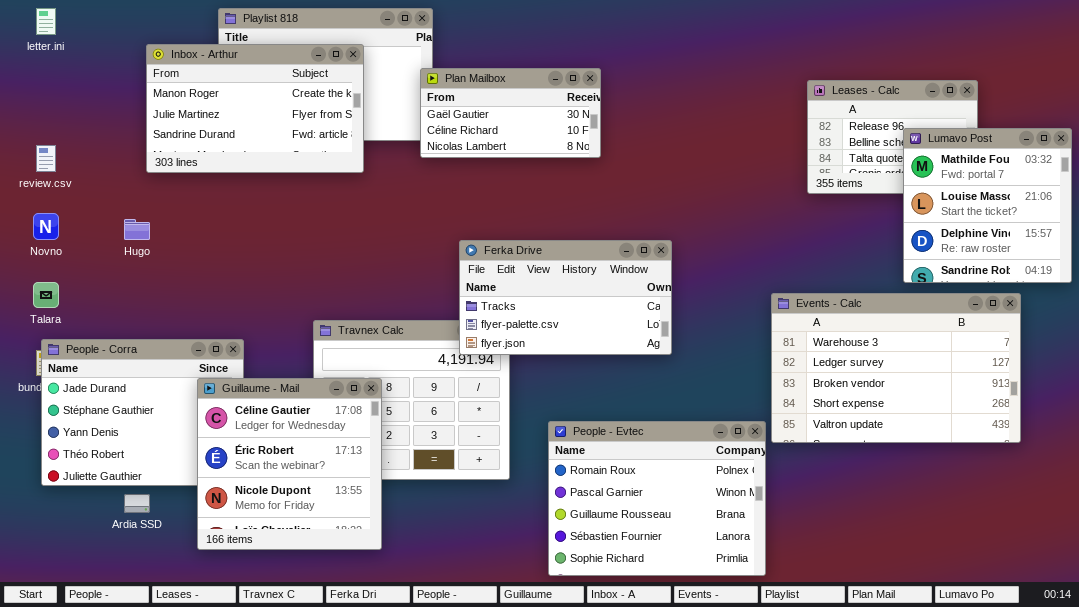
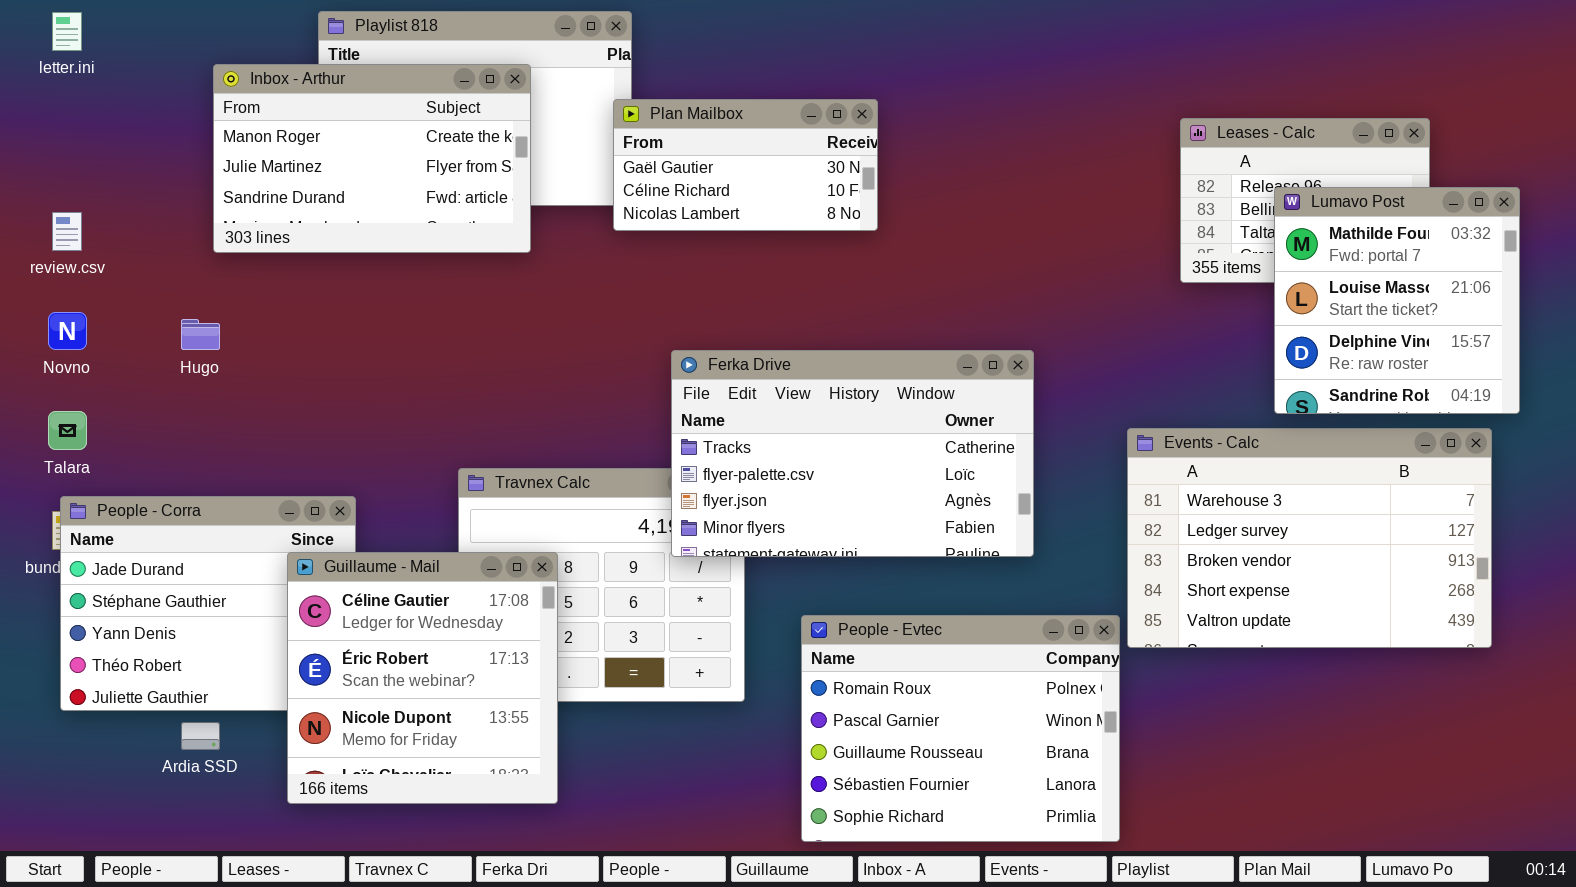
Lumavo Post: [903,128,1072,283] -> [1274,187,1520,414], moved
Ferka Drive: [459,240,672,355] -> [671,350,1034,557], resized

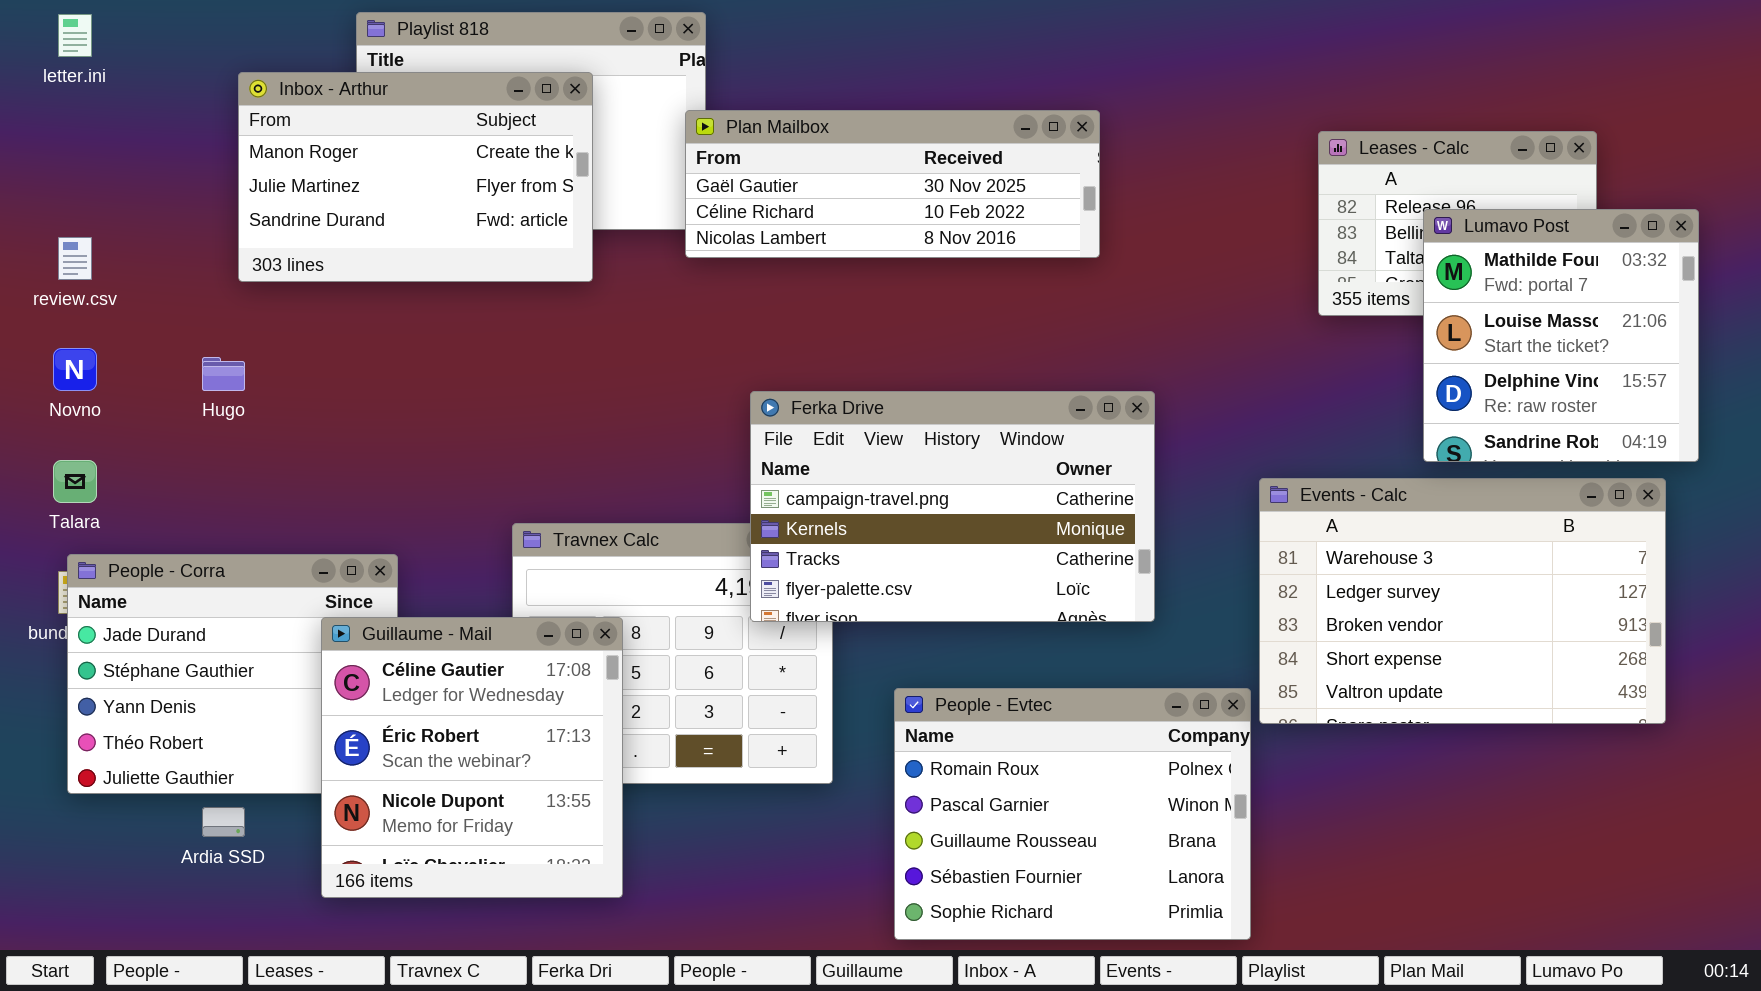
Plan Mailbox: [613,99,878,231] -> [685,110,1100,258], resized
Ferka Drive: [671,350,1034,557] -> [750,391,1155,622], scrolled up 2 rows

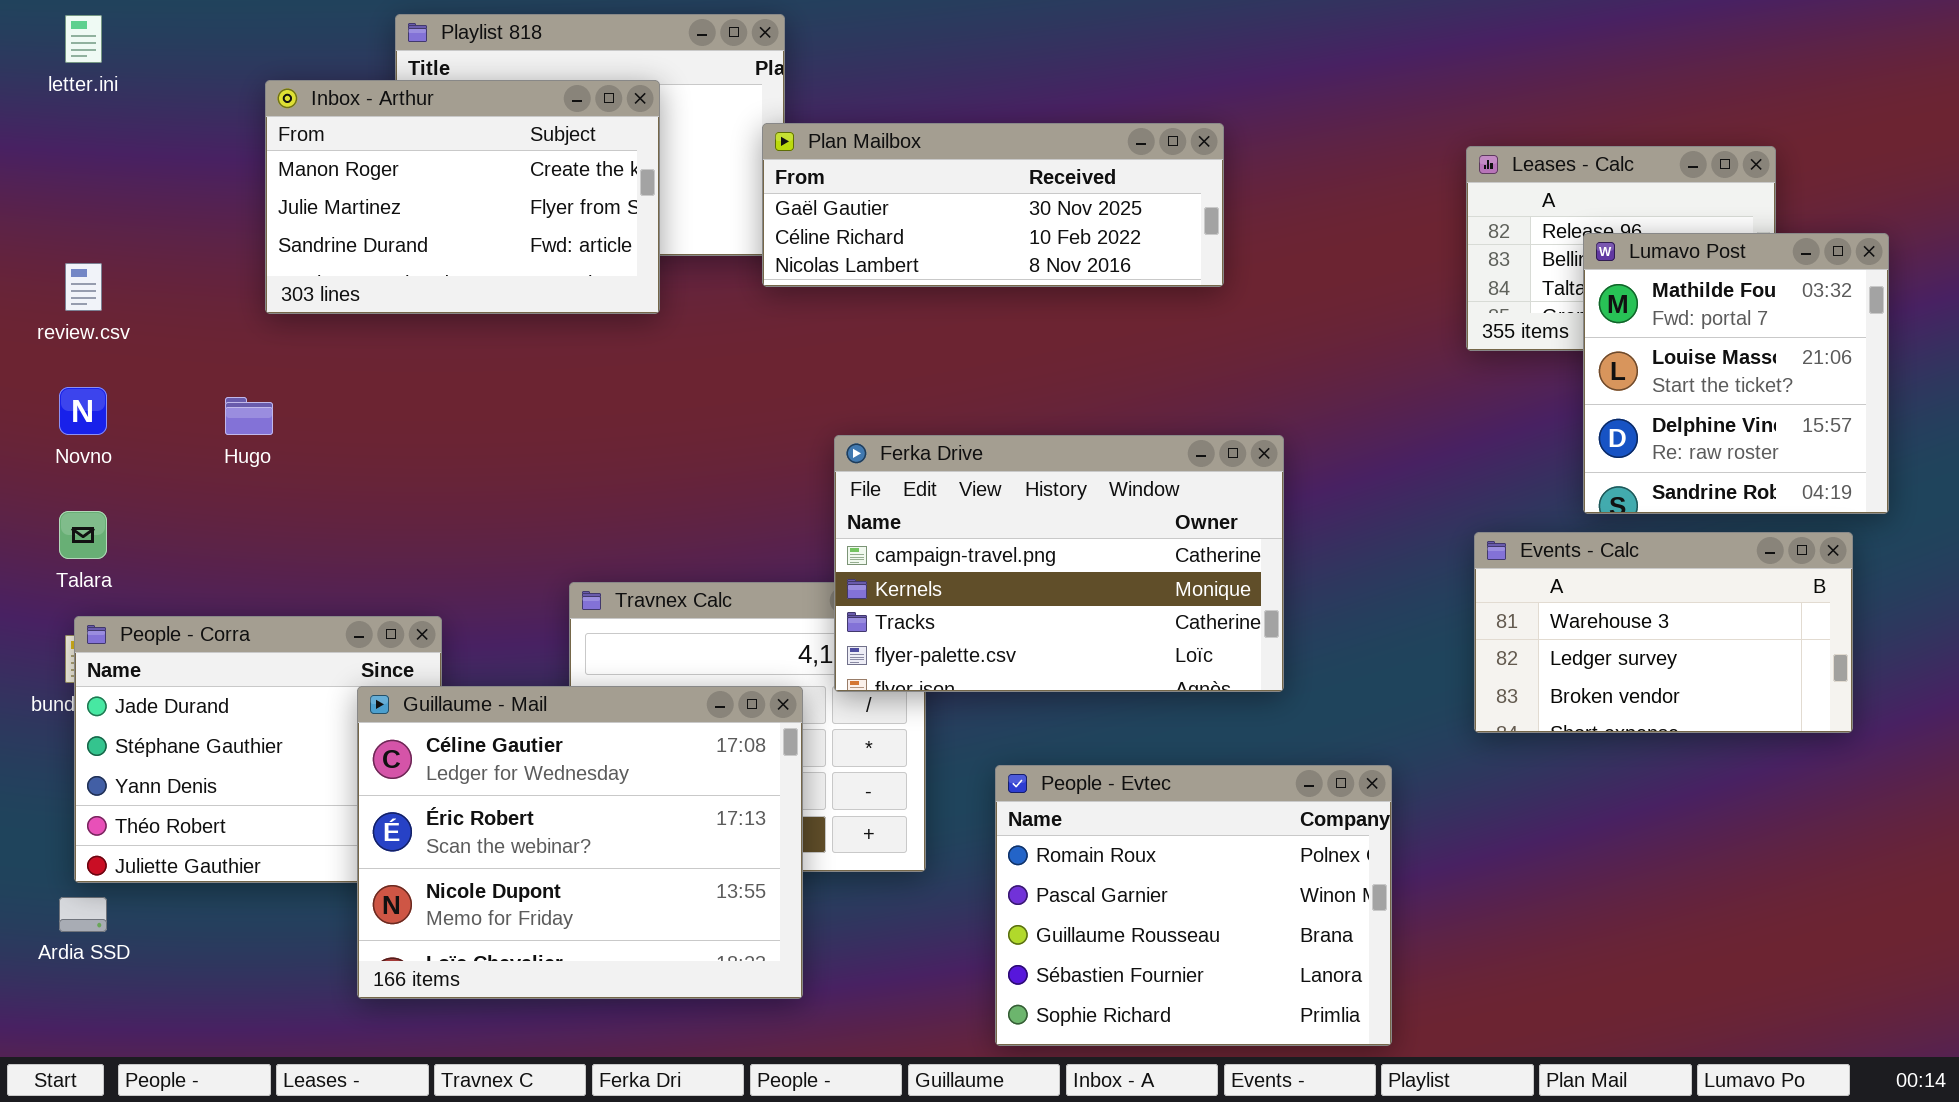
Events - Calc: [1259,478,1666,724] -> [1474,532,1853,733], resized
Guillaume - Mail: [321,617,623,898] -> [357,686,803,999], resized
Ardia SSD: [202,807,245,837] -> [59,897,107,932], moved

